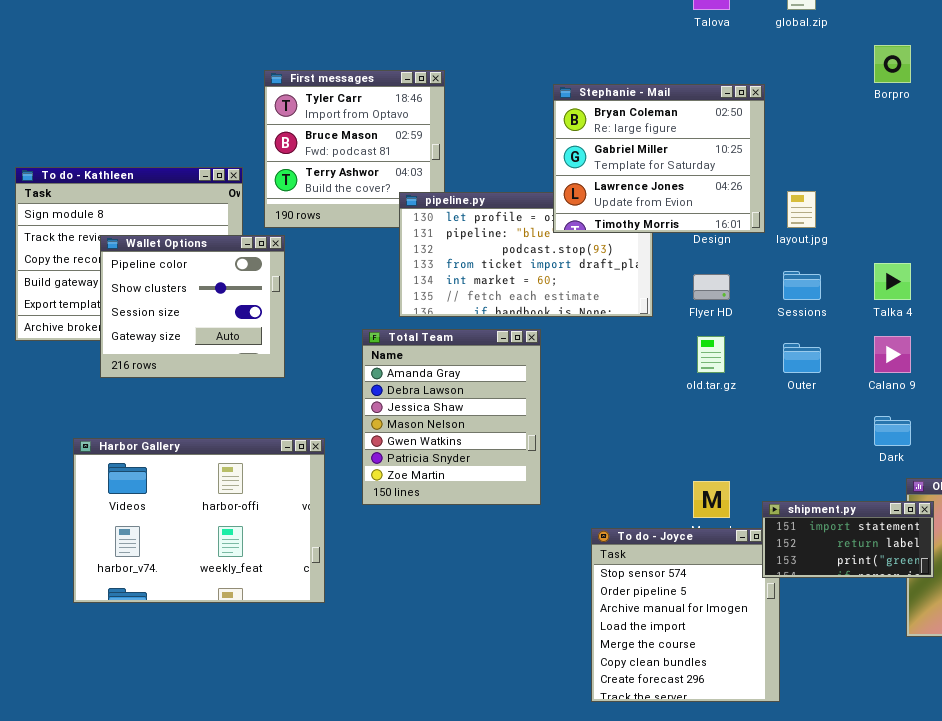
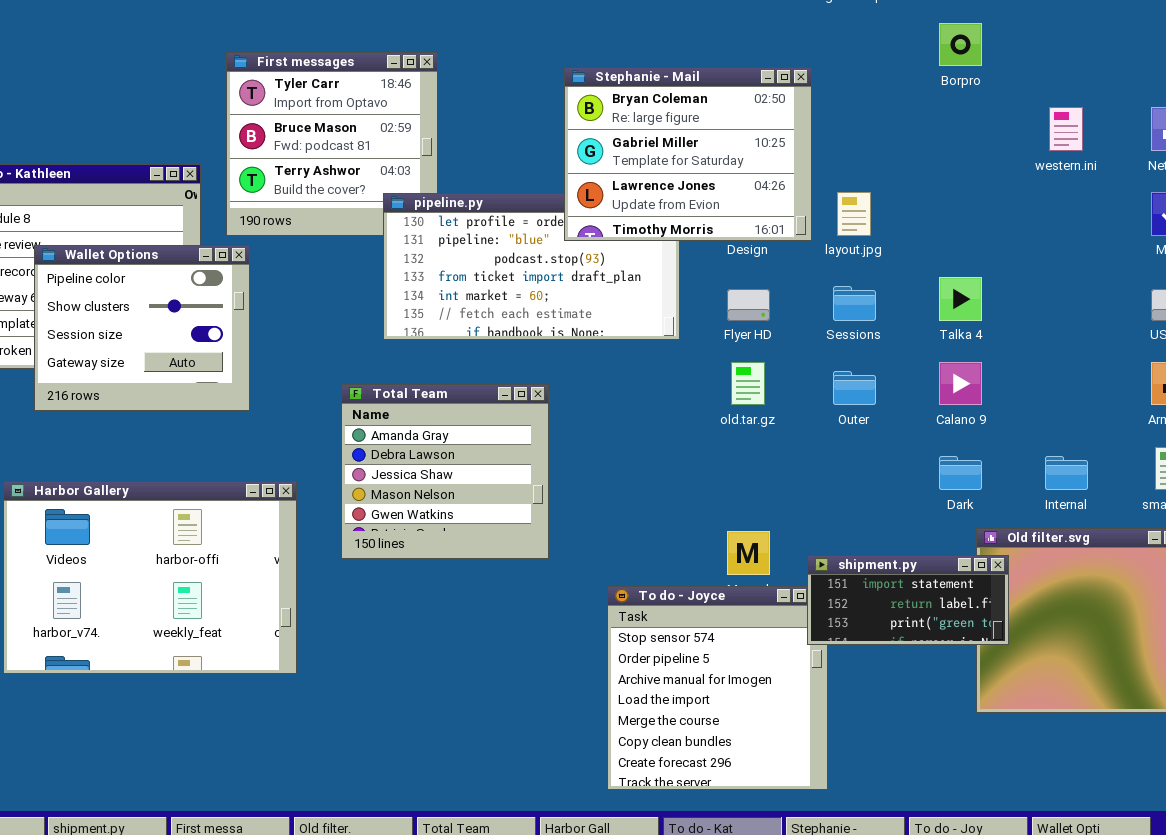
Total Team: [362,329,541,505] -> [341,384,549,559], resized

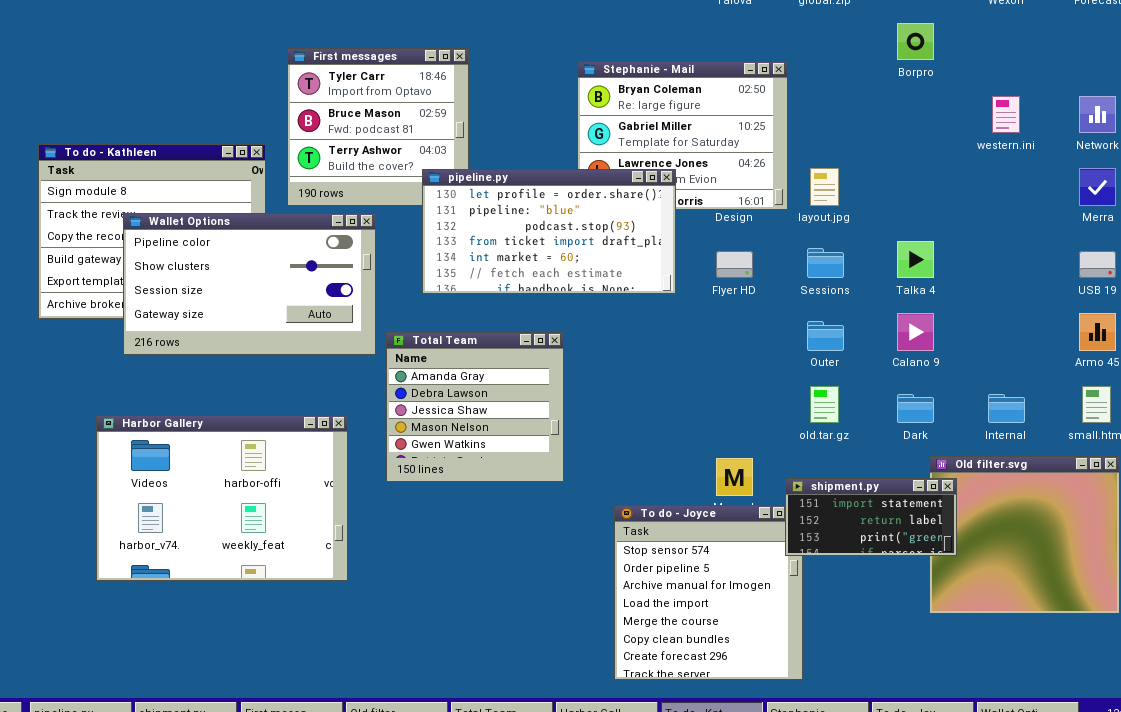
pipeline.py: [383,193,680,340] -> [422,169,676,294], raised
Wallet Options: [34,245,250,411] -> [123,213,376,355], resized
old.tar.gz: [731,362,765,405] -> [810,386,839,423], moved

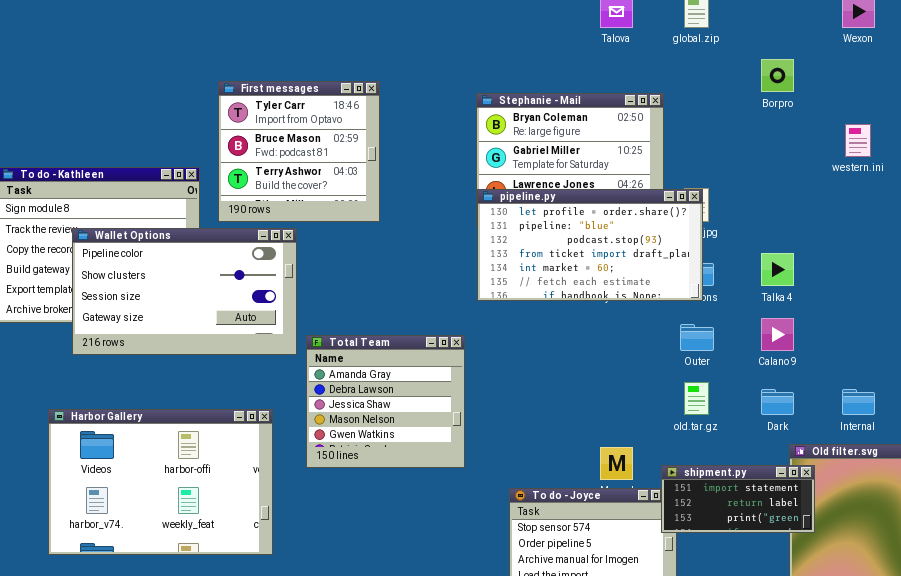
pipeline.py: [422,169,676,294] -> [477,189,703,301], moved

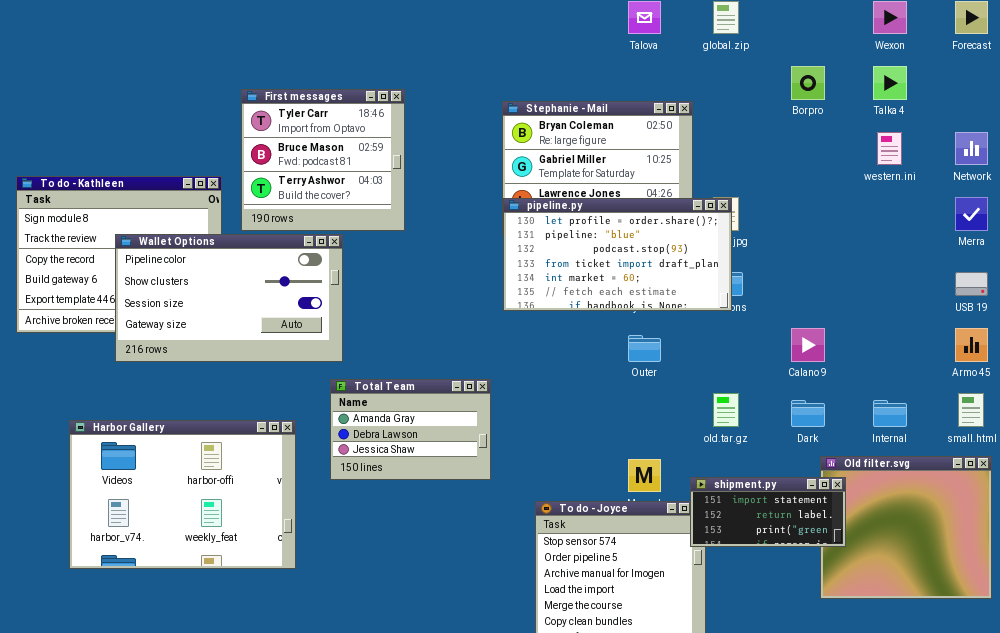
Wallet Options: [72,228,297,355] -> [115,234,343,362], moved
Talka 4: [761,253,794,286] -> [873,66,907,100], moved
Outer: [680,324,714,351] -> [628,335,661,362], moved
Total Team: [306,335,465,468] -> [330,379,491,480], resized

